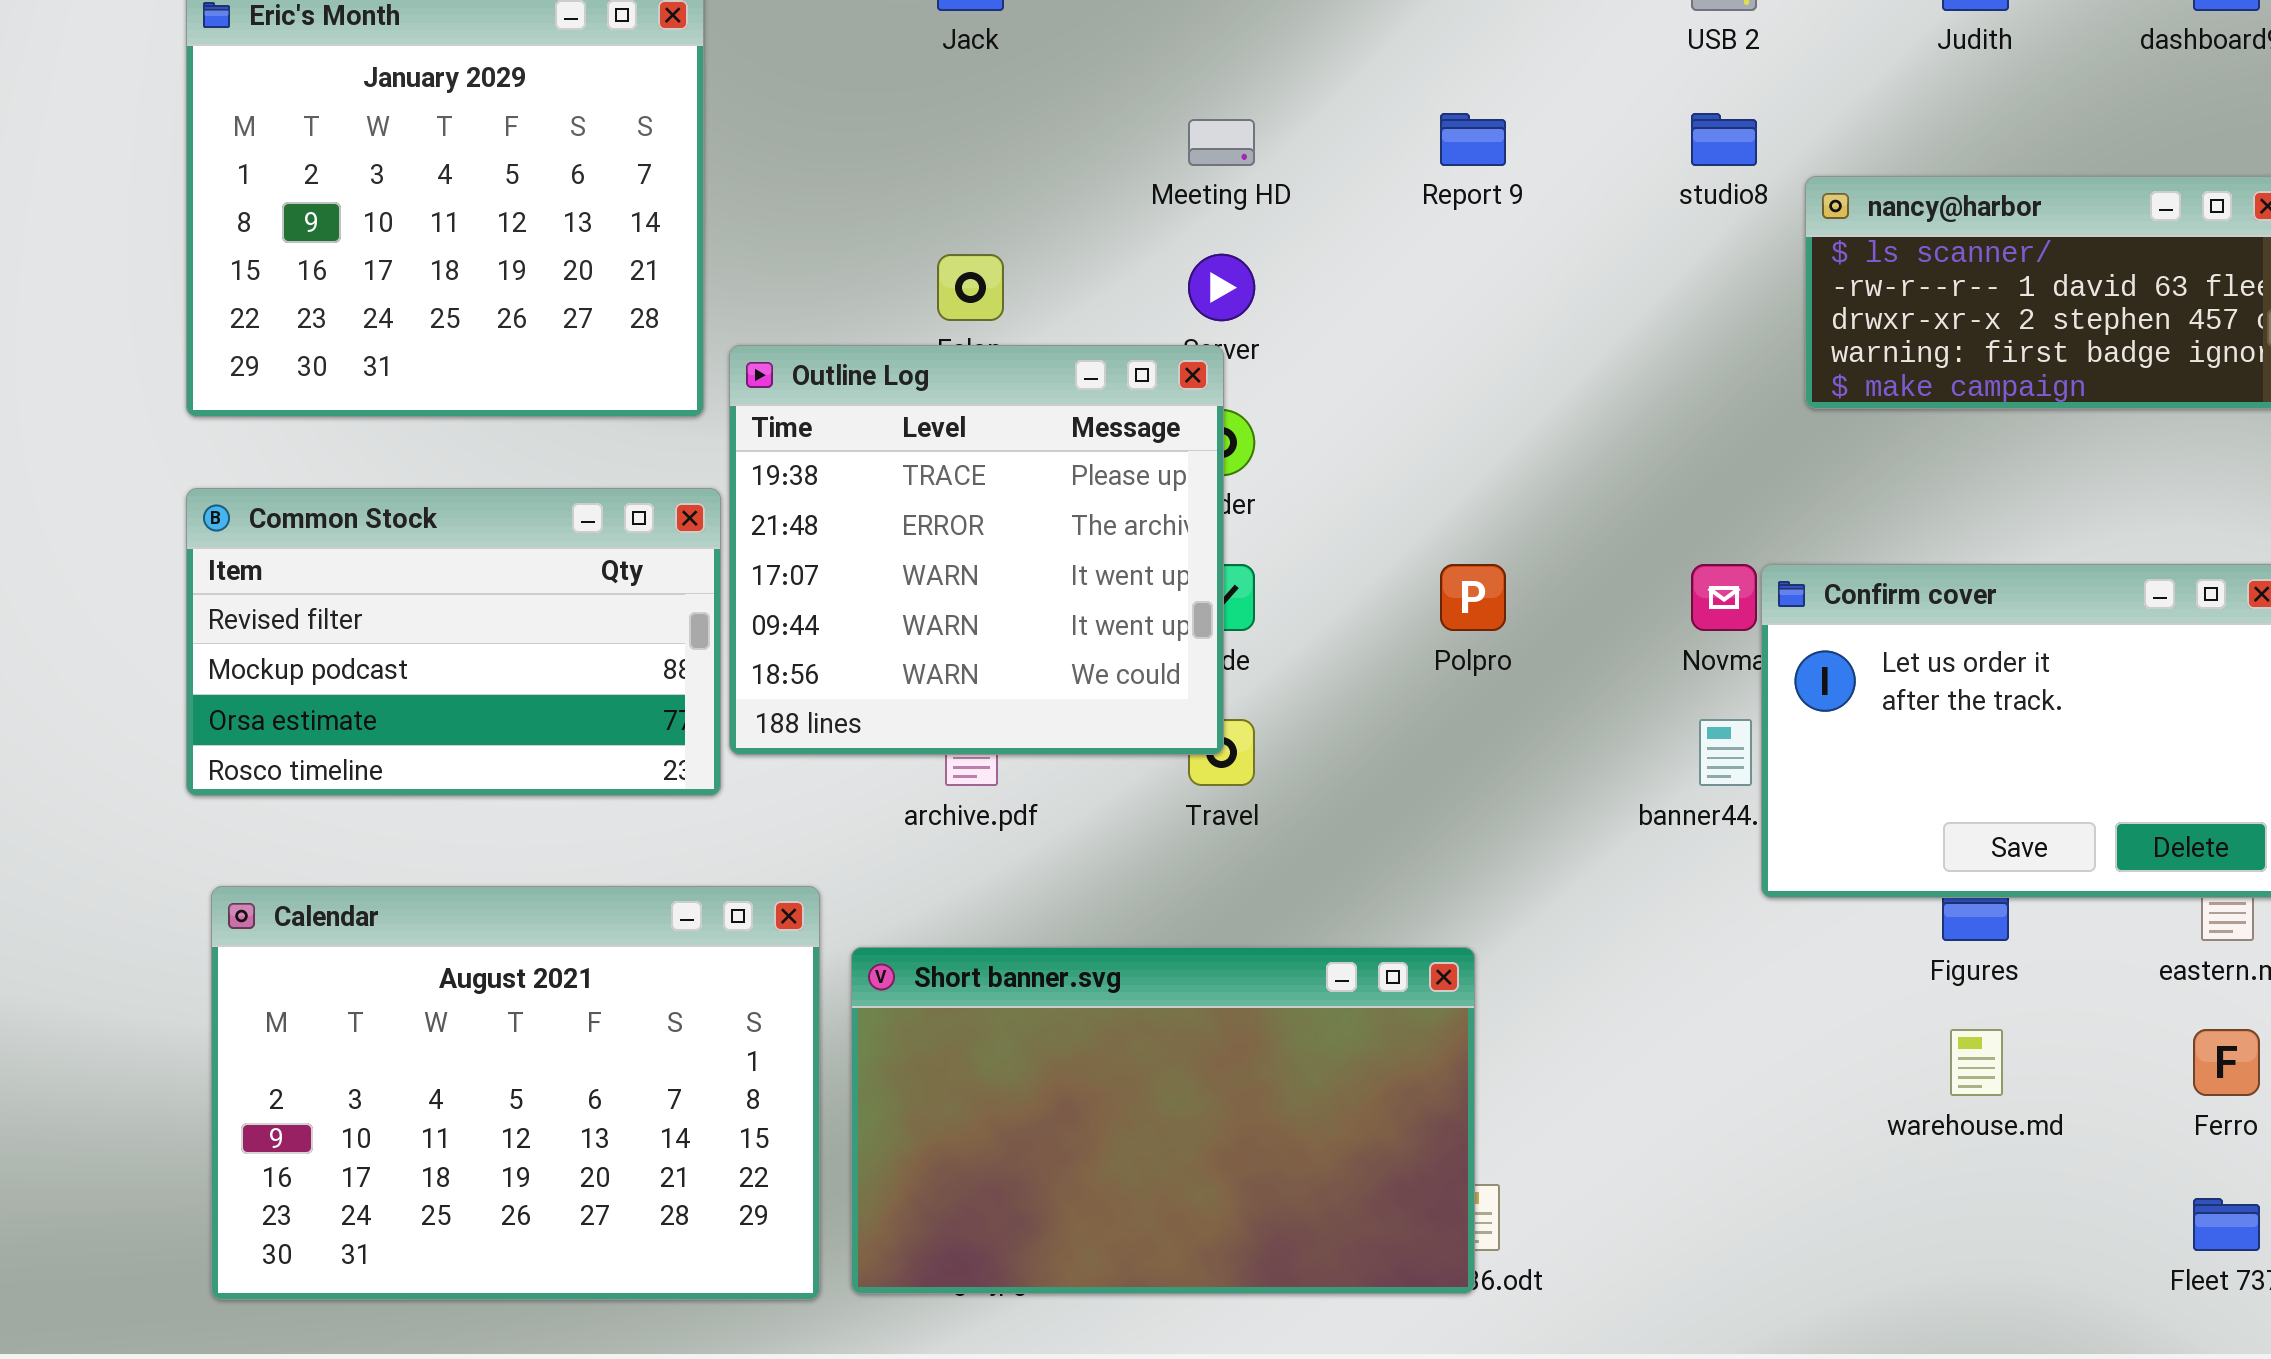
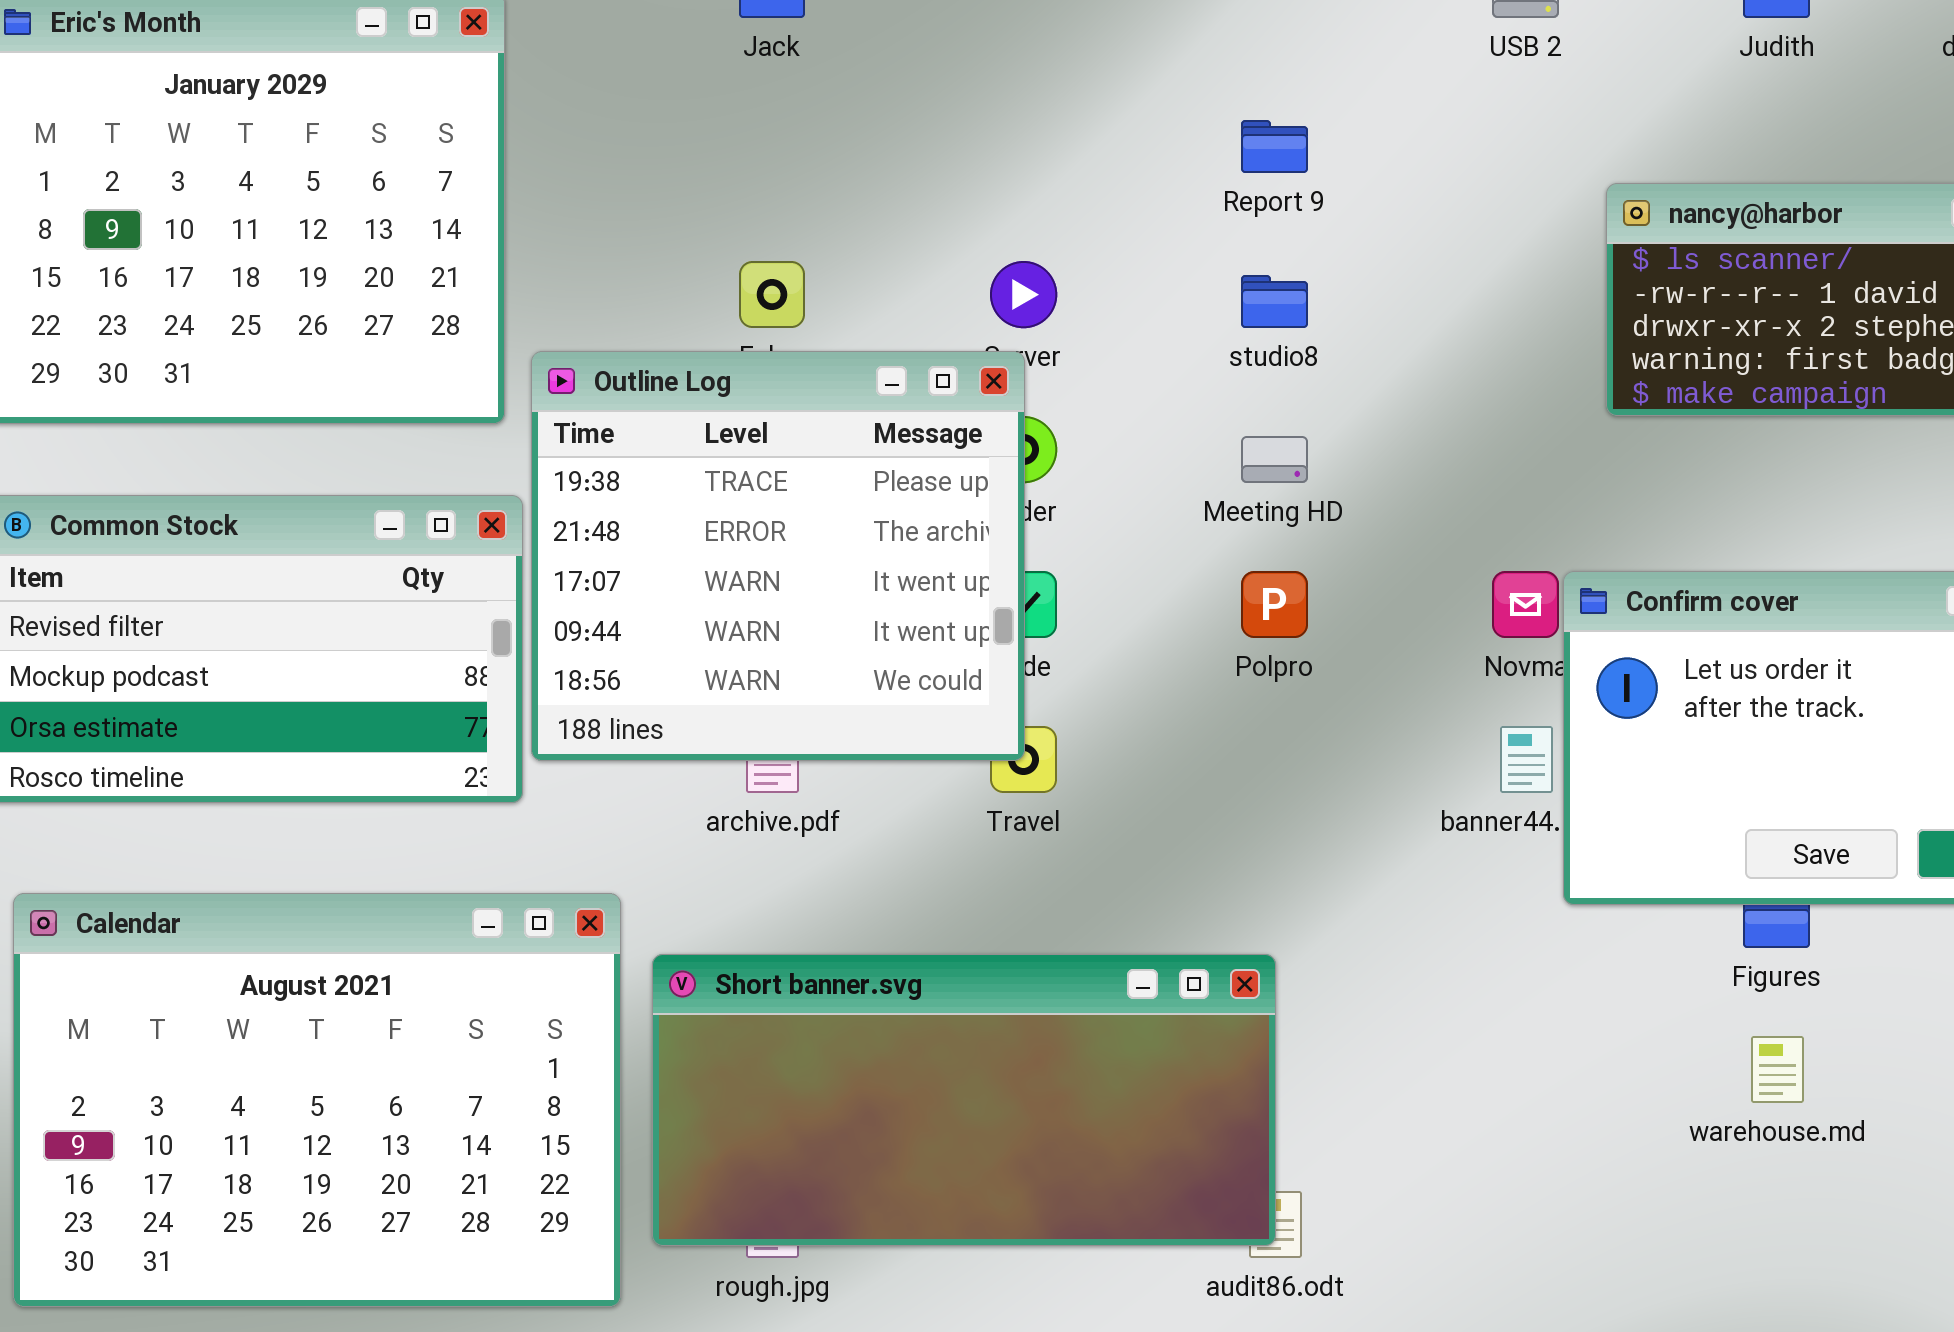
studio8: [1691,113,1757,166] -> [1241,275,1308,328], moved
Meeting HD: [1188,119,1255,166] -> [1241,436,1308,483], moved
Short banner.svg: [851,947,1475,1294] -> [652,954,1276,1246], resized

